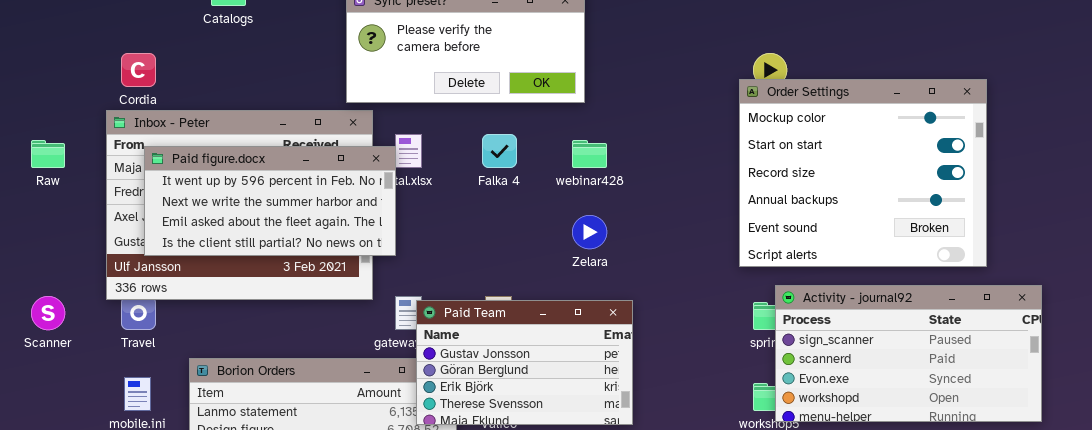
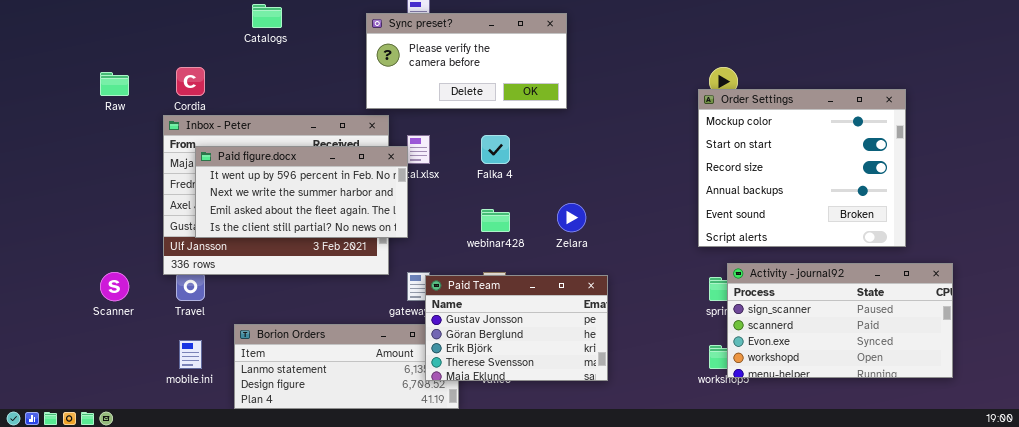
Raw: [31,140,65,168] -> [100,72,129,96], moved
webinar428: [572,140,607,168] -> [481,209,510,232], moved

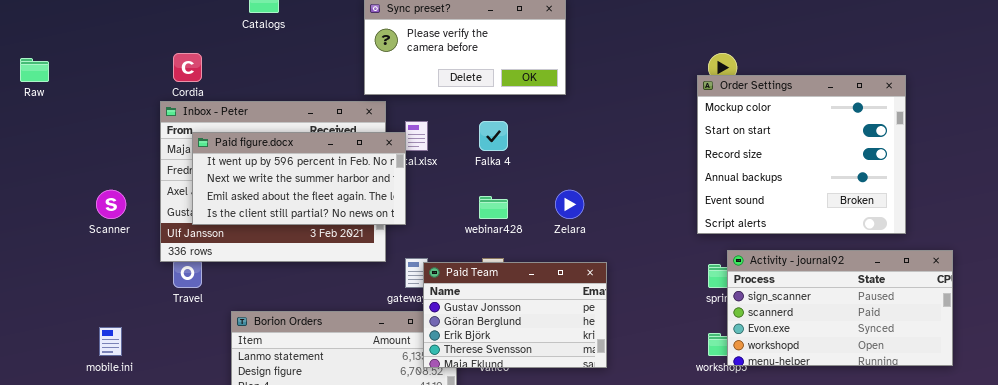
Raw: [100,72,129,96] -> [20,58,49,82], moved
Scanner: [100,272,129,301] -> [96,190,126,219], moved
mobile.ini: [179,340,202,369] -> [99,327,122,356], moved

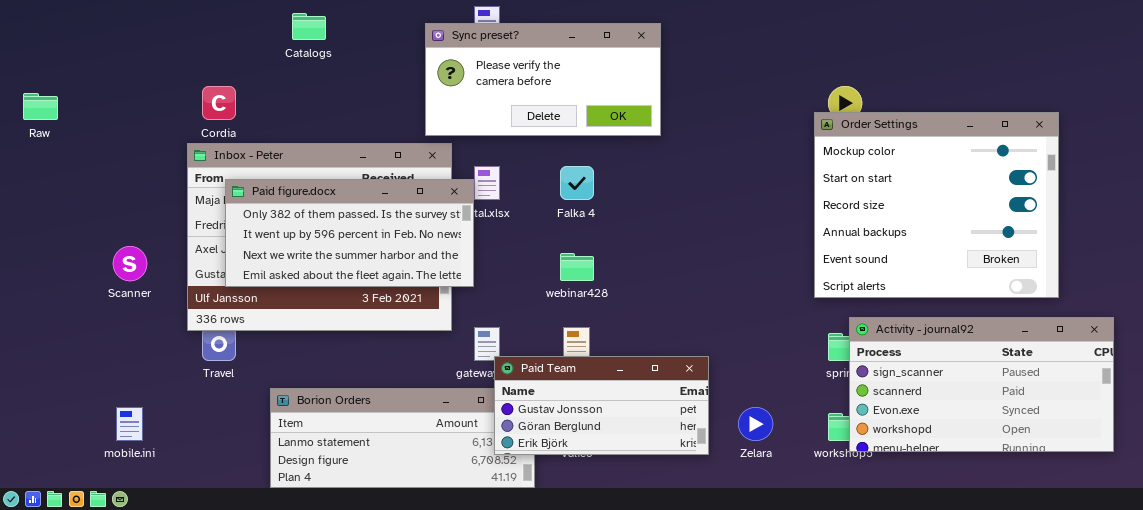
Paid figure.docx: [192,132,406,225] -> [225,179,474,287], scrolled up 1 row
Zelara: [555,190,584,219] -> [738,407,773,441], moved
Paid Team: [423,262,607,368] -> [494,356,709,455], resized

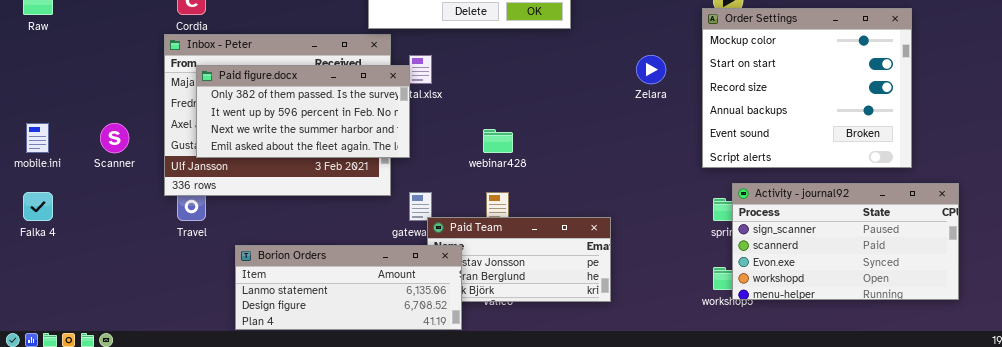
Falka 4: [560,166,594,200] -> [23,192,53,221], moved
Borion Orders: [270,388,535,488] -> [235,245,462,330], raised
mobile.ini: [116,407,143,441] -> [26,123,49,153], moved
Zelara: [738,407,773,441] -> [636,55,666,84], moved

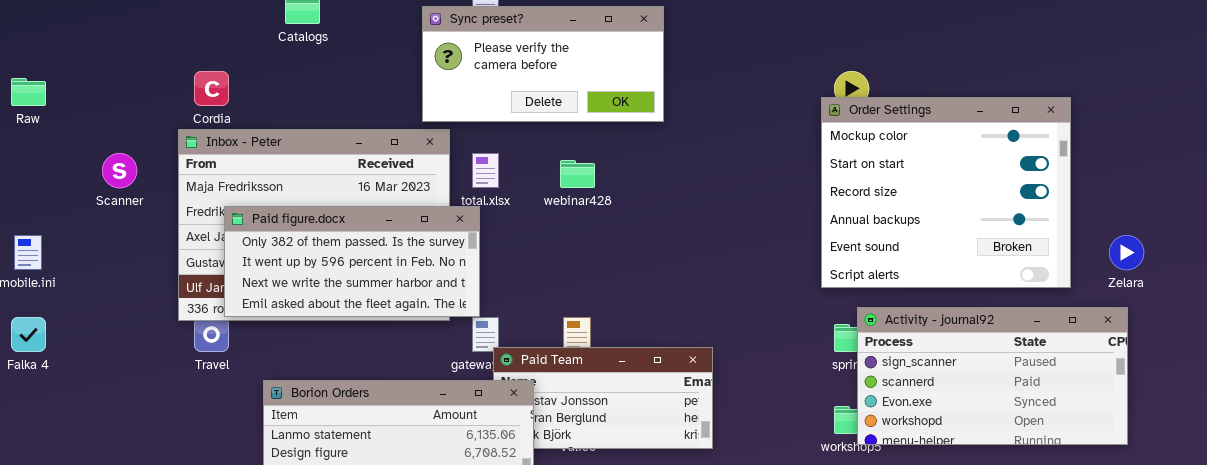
Zelara: [636,55,666,84] -> [1109,235,1144,270], moved
Paid figure.docx: [196,65,410,158] -> [224,206,480,317], moved
Scanner: [100,123,129,153] -> [102,153,137,188], moved
webinar428: [483,129,513,153] -> [560,160,595,188], moved

